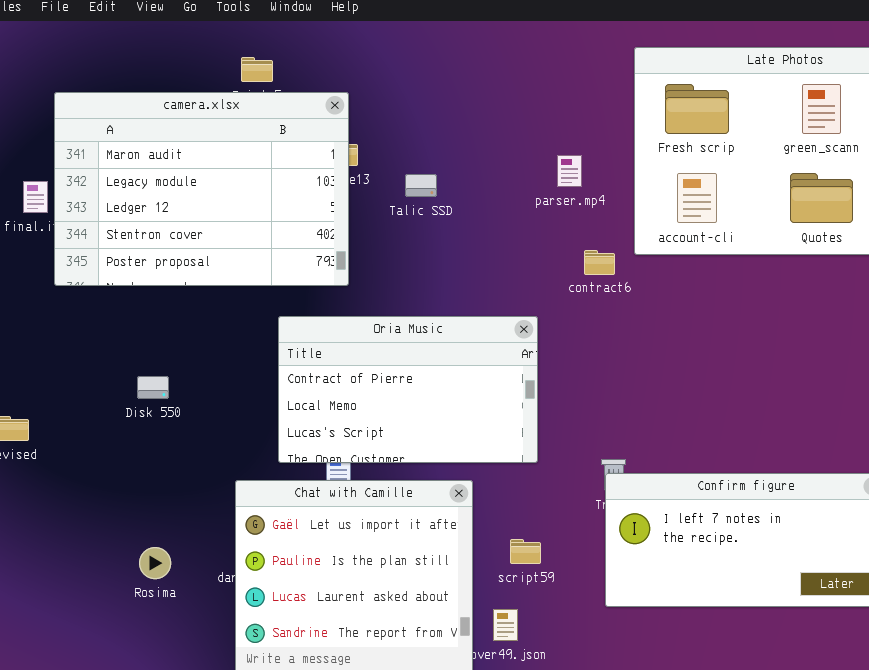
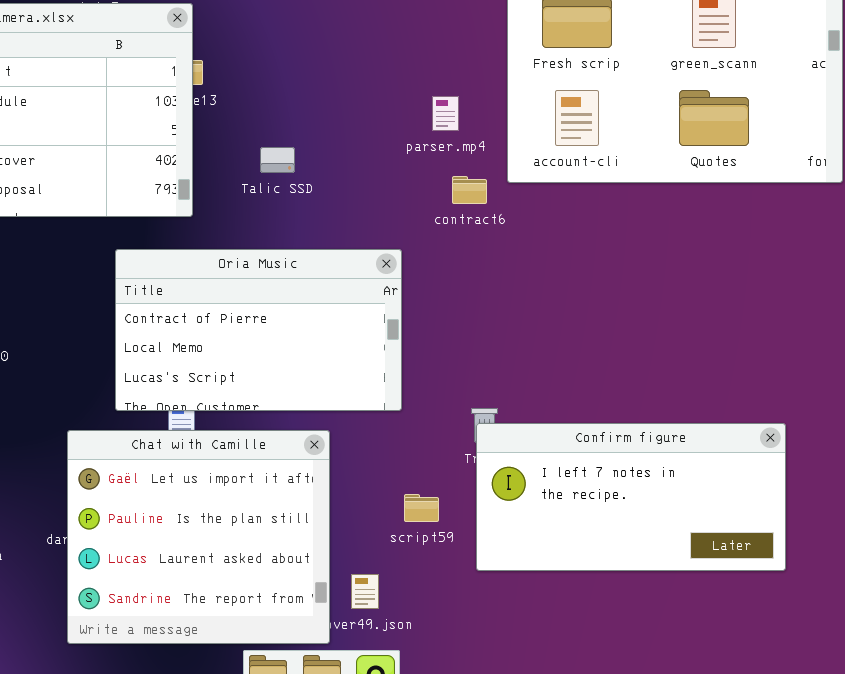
parser.mp4: [557,155,582,187] -> [432,96,459,131], moved
Talic SSD: [405,174,437,197] -> [260,147,295,173], moved
script59: [510,539,541,564] -> [404,494,439,522], moved

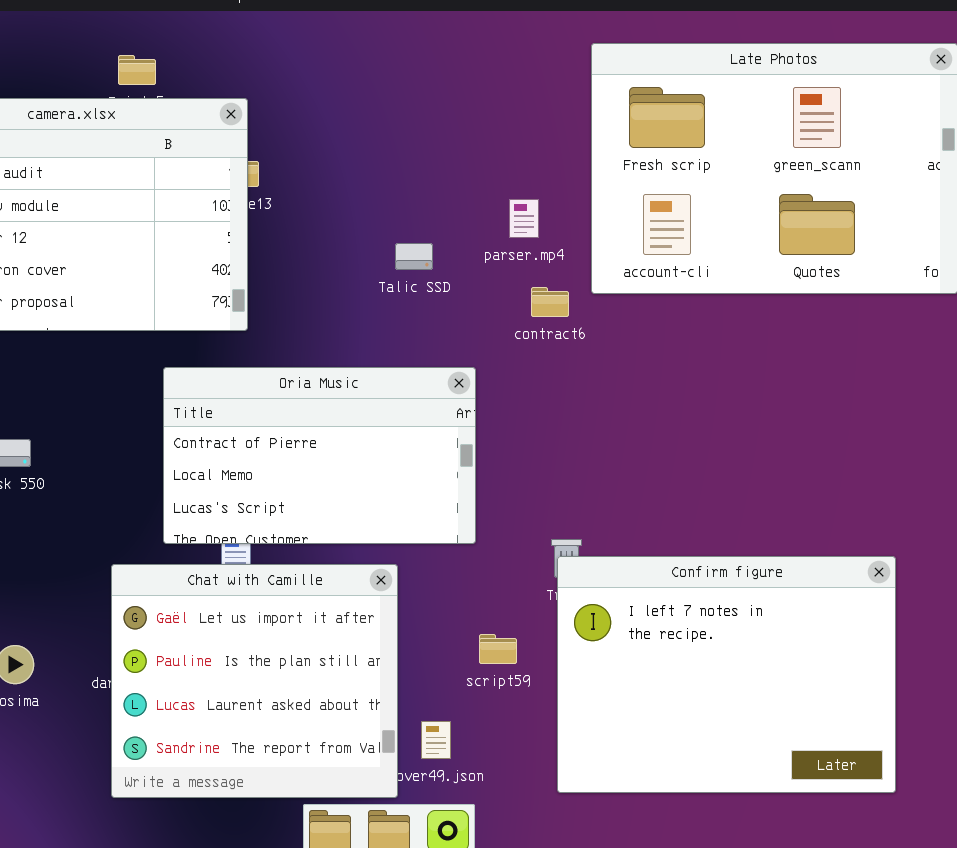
Talic SSD: [260,147,295,173] -> [395,243,433,270], moved
Confirm figure: [476,423,786,571] -> [557,556,896,793], resized

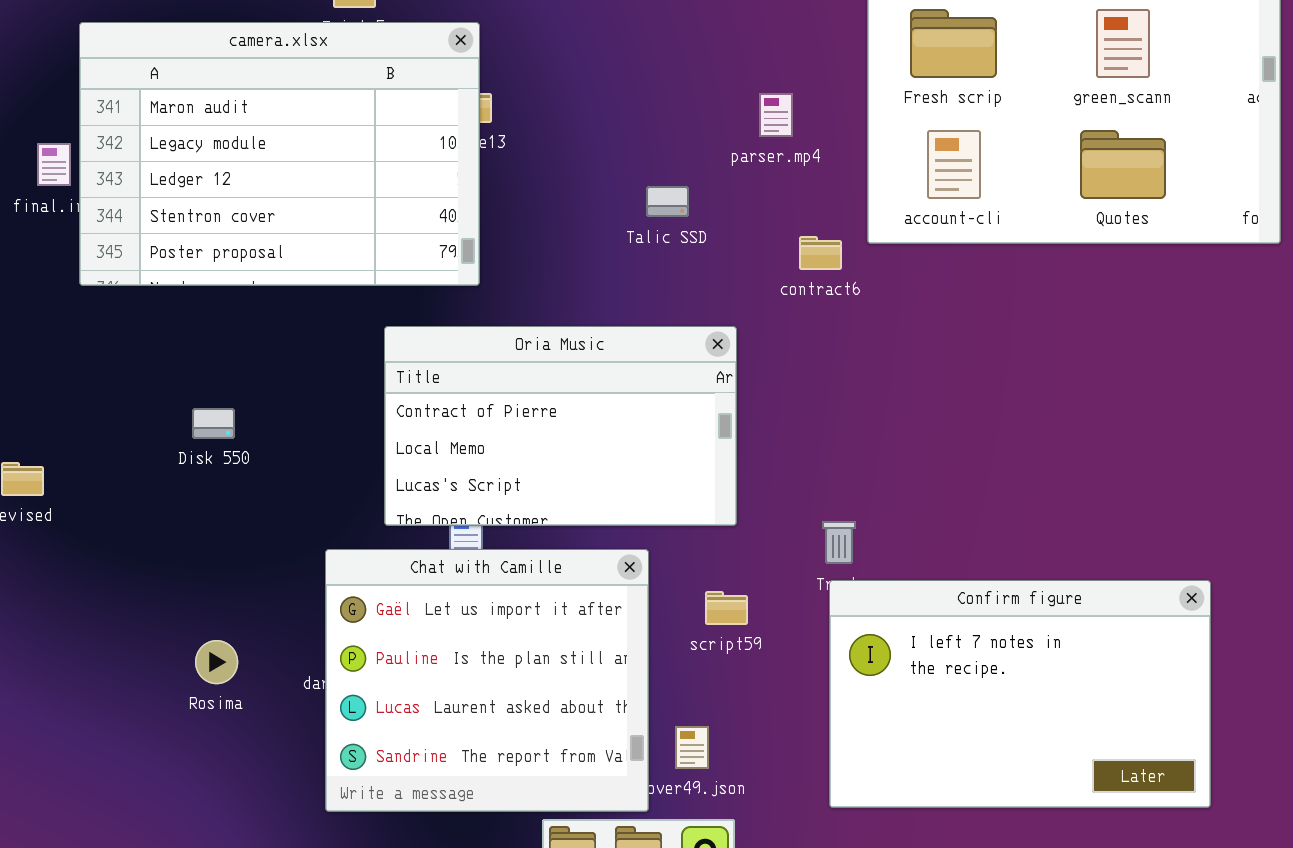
parser.mp4: [509,199,539,238] -> [759,93,793,137], moved
Confirm figure: [557,556,896,793] -> [829,580,1211,808], resized
script59: [479,634,517,664] -> [705,591,748,625], moved

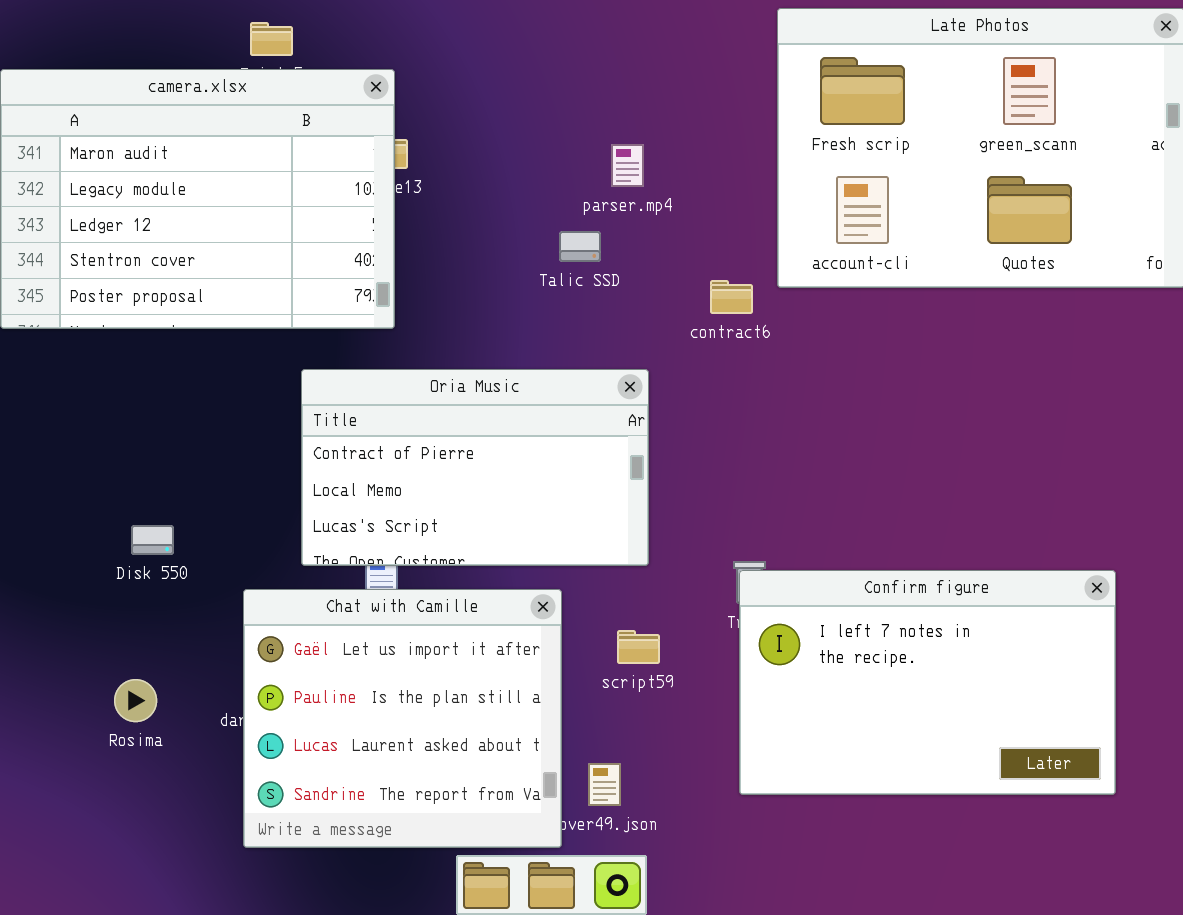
parser.mp4: [759,93,793,137] -> [611,144,644,187], moved
Disk 550: [192,408,235,439] -> [131,525,174,555], moved
Confirm figure: [829,580,1211,808] -> [739,570,1116,795], moved

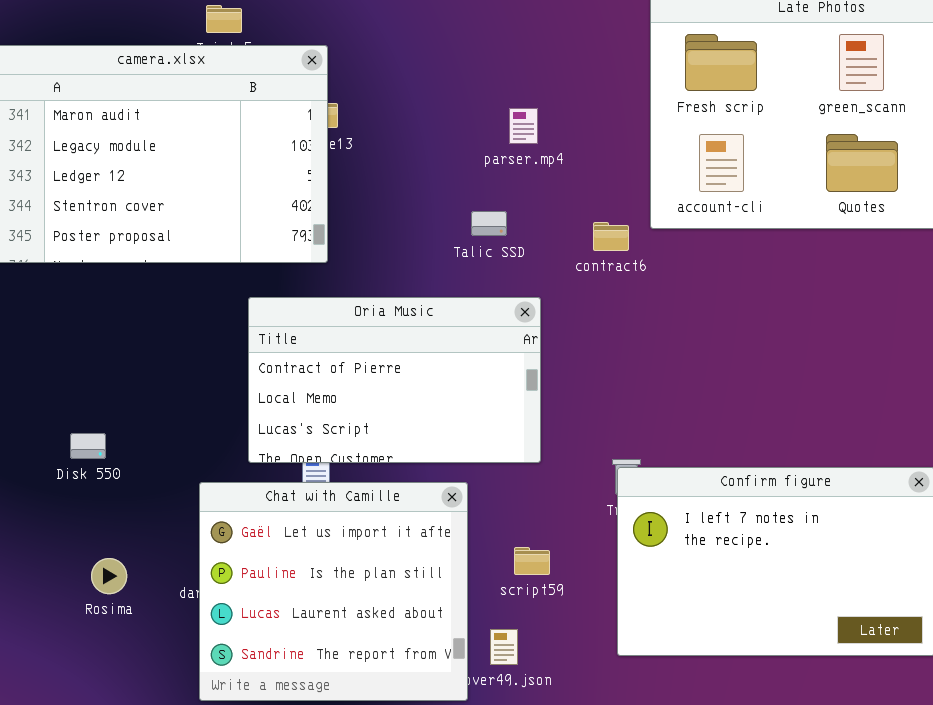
Talic SSD: [559,231,601,262] -> [471,211,507,236], moved
Disk 550: [131,525,174,555] -> [70,433,106,459], moved
script59: [617,630,660,664] -> [514,547,550,575], moved

